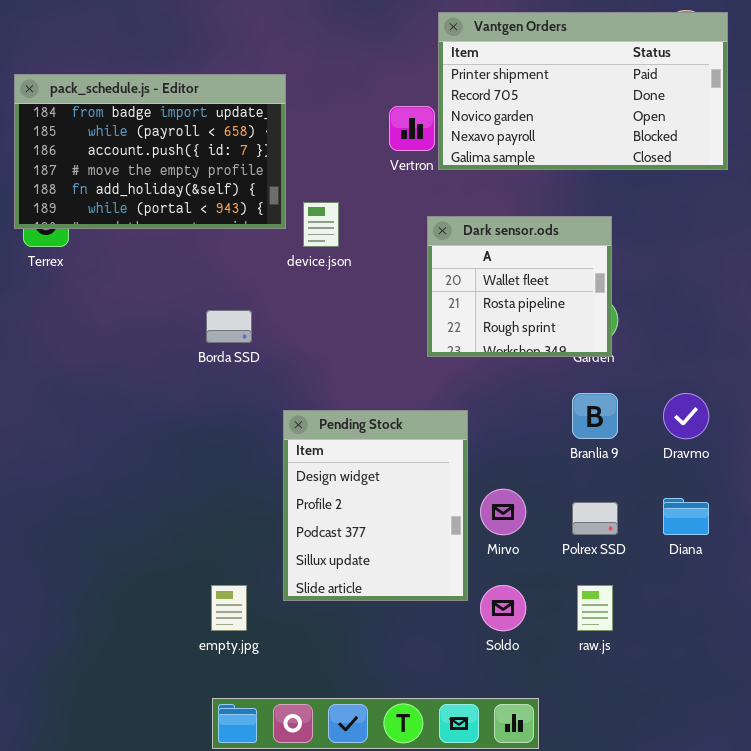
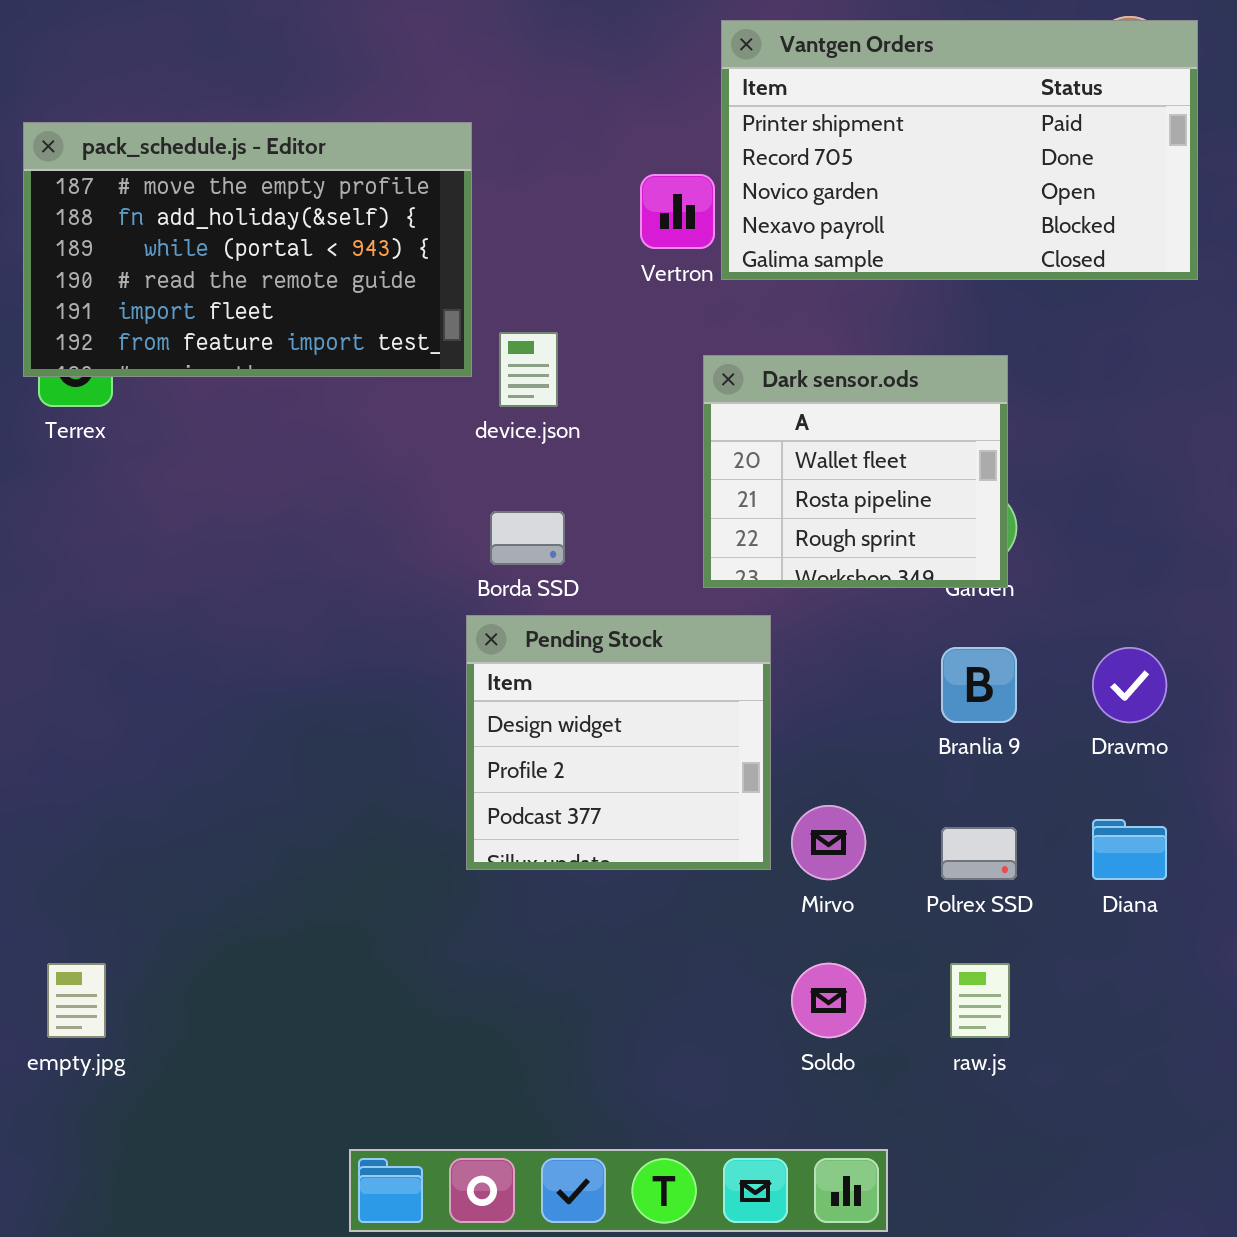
pack_schedule.js - Editor: [14,74,286,229] -> [23,122,472,377], scrolled down 3 rows
Borda SSD: [206,310,252,343] -> [490,511,565,565], moved
Pending Stock: [283,410,468,601] -> [466,615,771,870], moved, resized
empty.jpg: [211,585,247,631] -> [47,963,106,1038], moved

